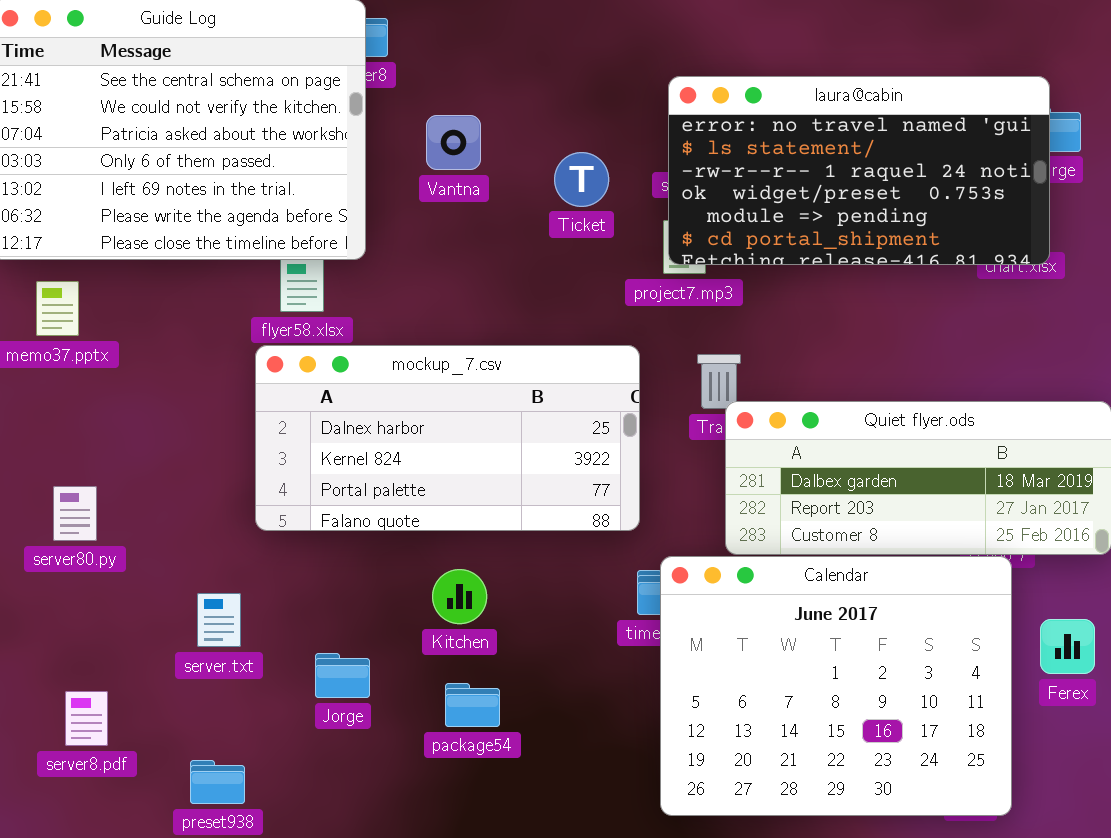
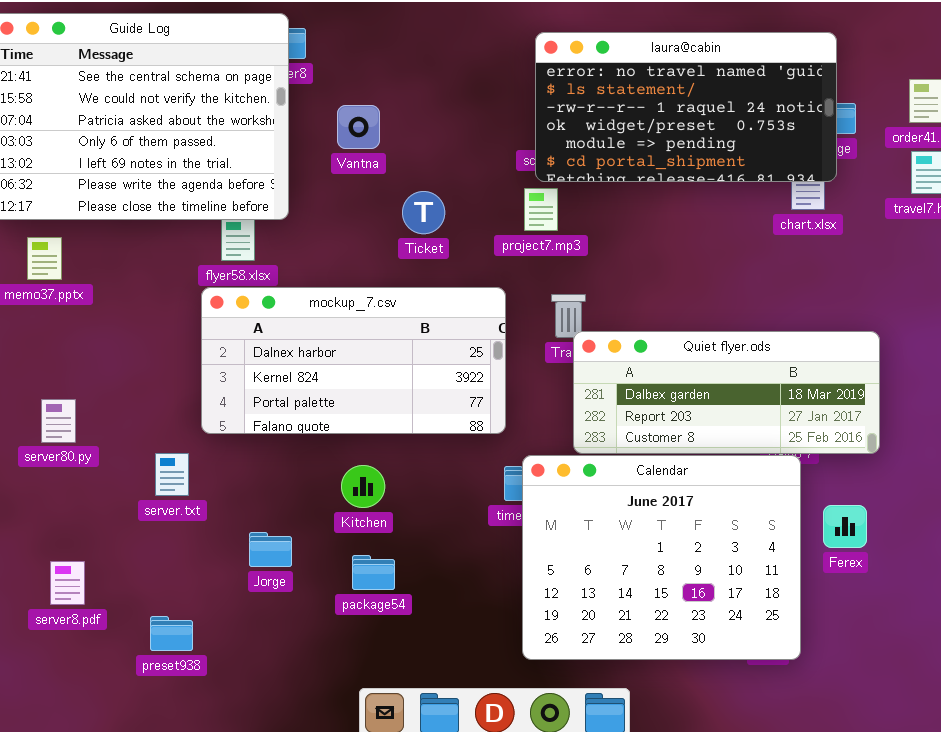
laura@cabin: [668,76,1050,265] -> [535,32,837,182], moved
Ticket: [554,152,609,207] -> [402,191,445,234], moved
server.txt: [197,593,241,647] -> [155,453,189,496], moved

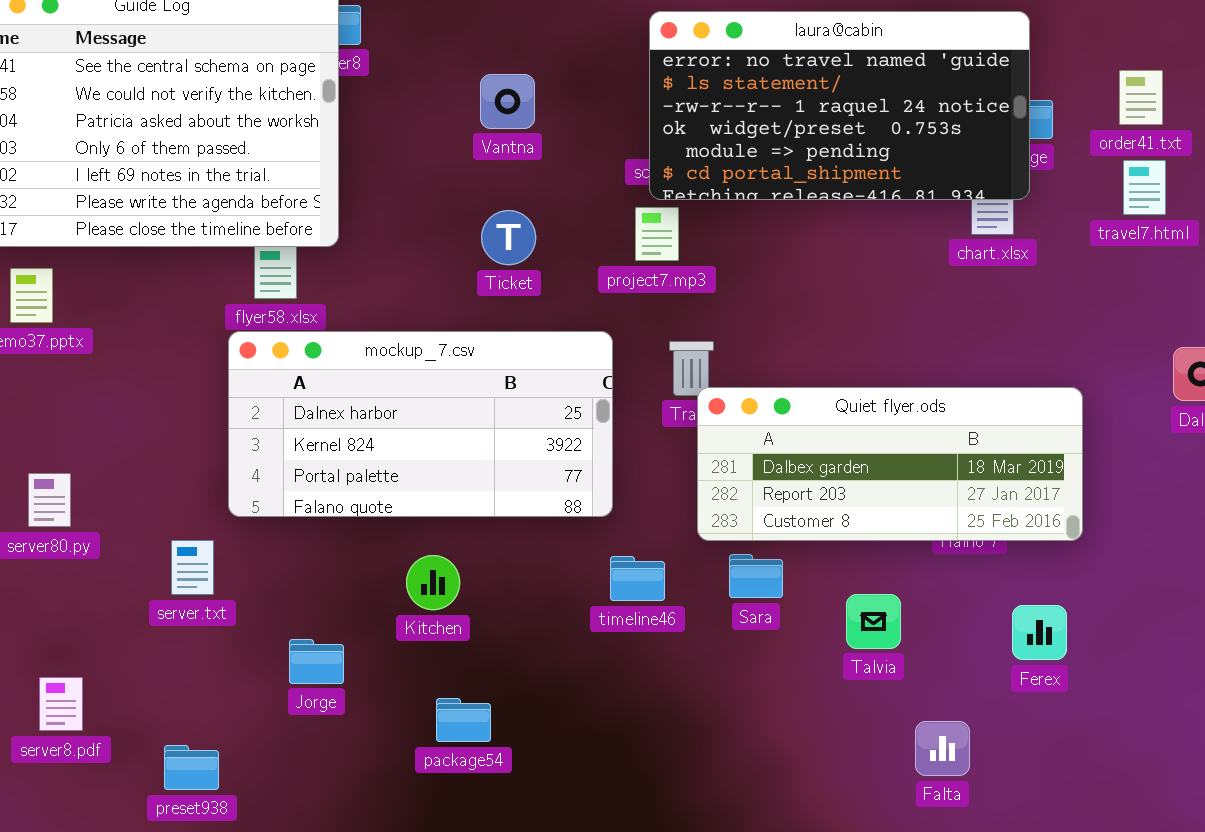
Vantna: [337,105,380,149] -> [480,74,535,129], moved
Calendar: [522,455,801,660] -> none, closed
package54: [352,555,395,590] -> [436,698,491,742], moved

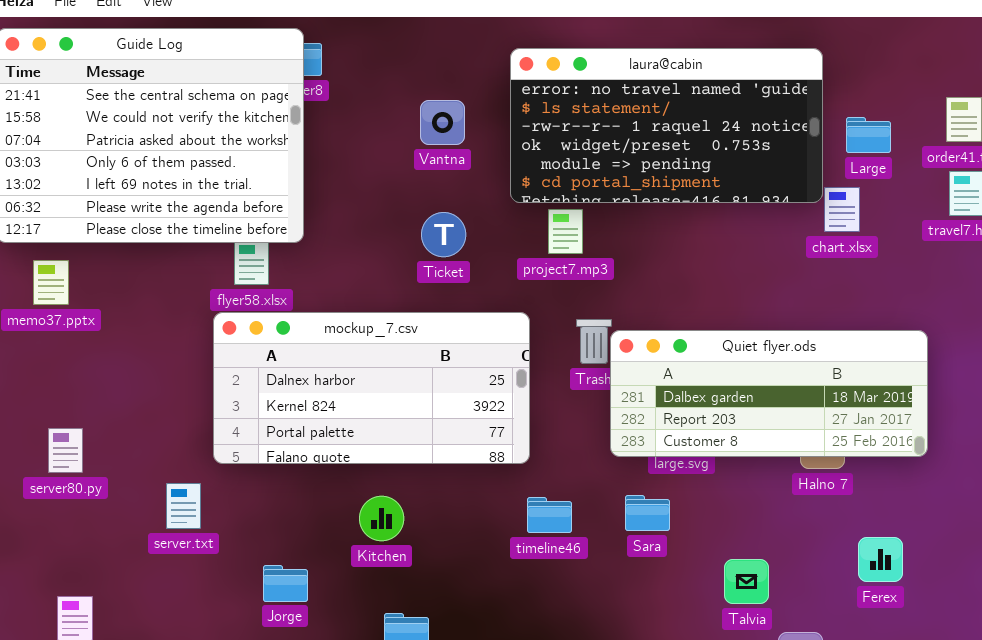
laura@cabin: [649,11,1030,200] -> [510,48,823,203], moved
Quiet flyer.ods: [697,387,1083,541] -> [610,330,928,457], moved
Talvia: [846,594,901,649] -> [724,559,769,604], moved

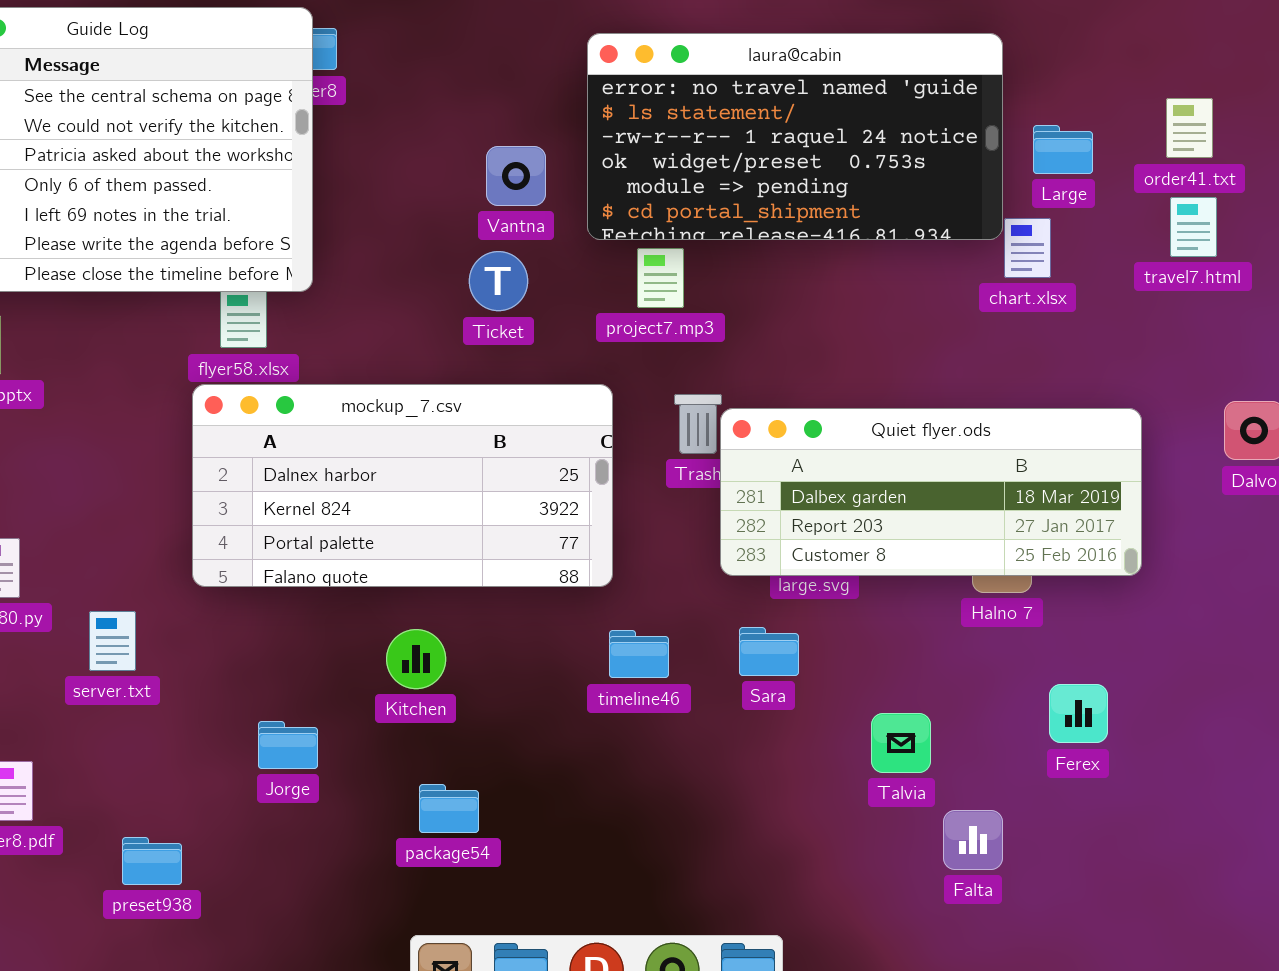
Vantna: [420,100,465,145] -> [486,146,546,206], moved
server.txt: [166,483,201,529] -> [89,611,136,671], moved

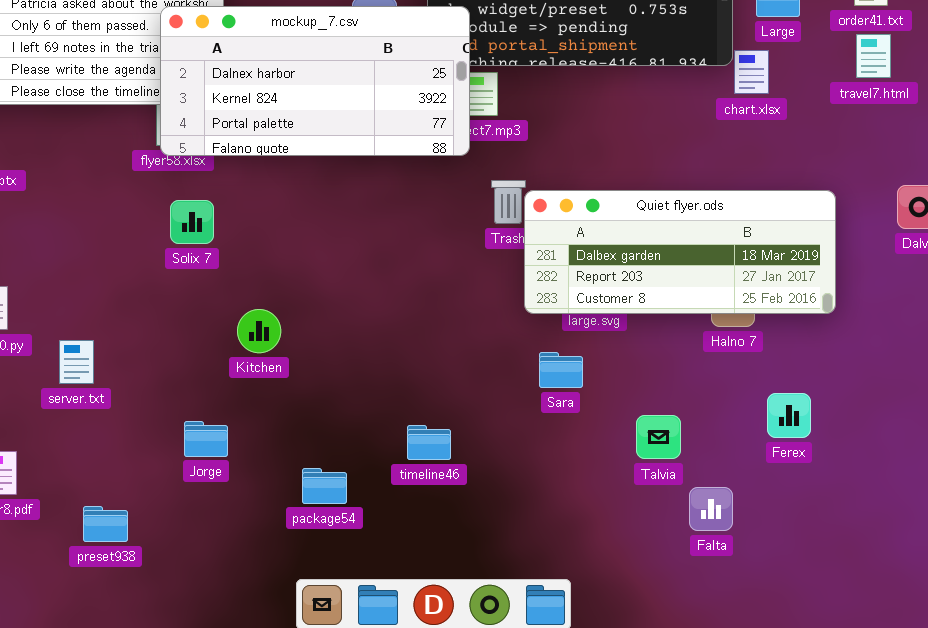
mockup_7.csv: [192,384,613,587] -> [160,6,470,156], moved
Kitchen: [386,629,446,689] -> [237,309,281,353], moved
timeline46: [609,630,669,678] -> [407,425,451,460], moved

